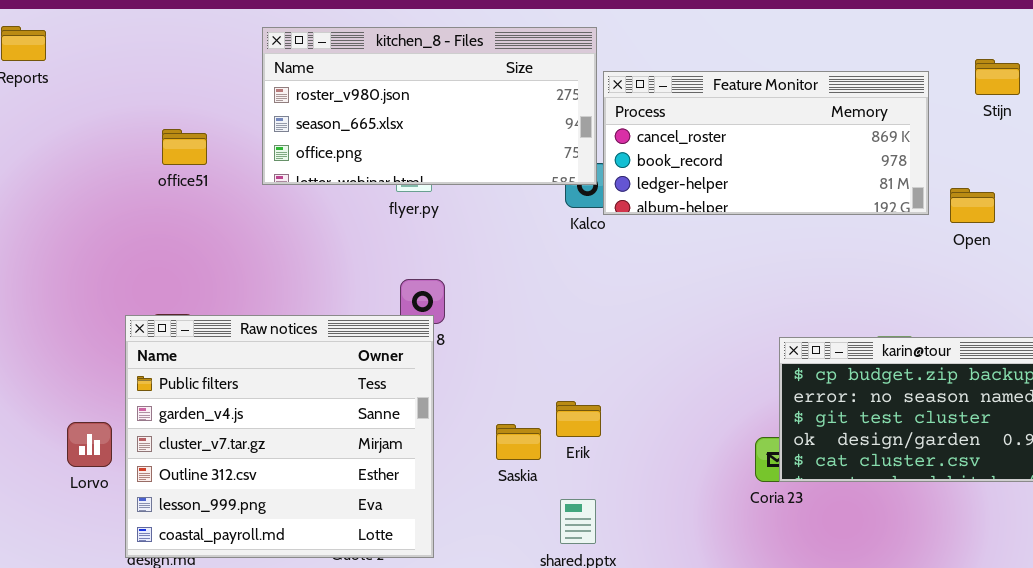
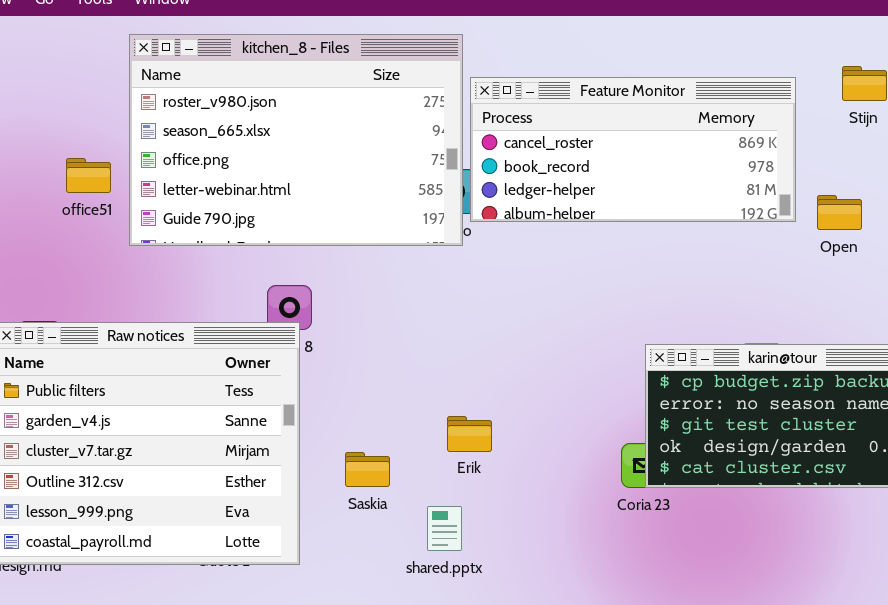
kitchen_8 - Files: [262,27,597,185] -> [129,34,463,246], resized
office51: [162,129,207,165] -> [66,158,111,193], moved
Erik: [556,401,601,437] -> [447,416,492,452], moved
Saskia: [496,424,541,460] -> [345,452,390,487], moved

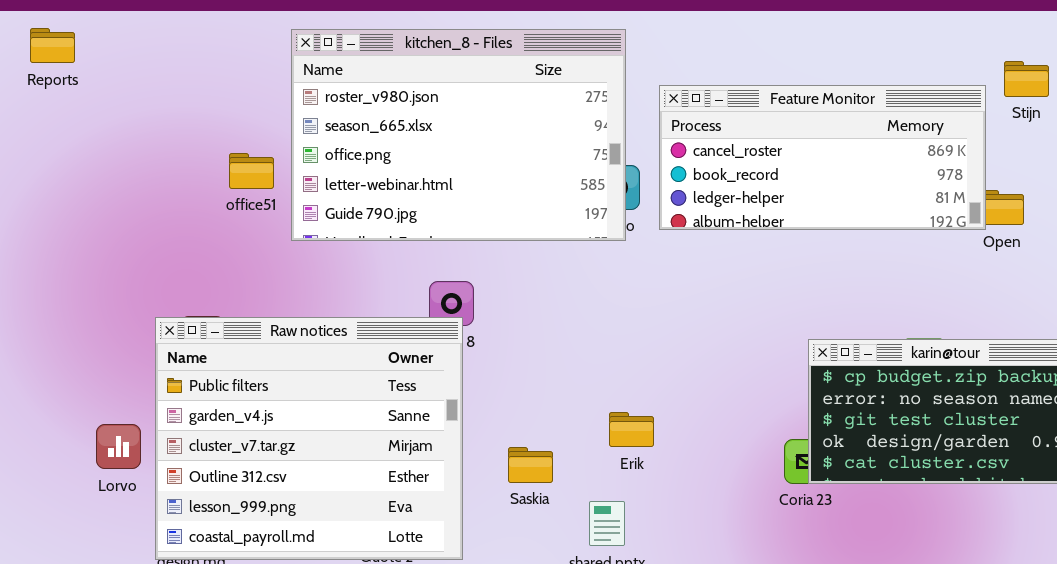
Feature Monitor: [470,77,796,222] -> [659,85,986,230], moved

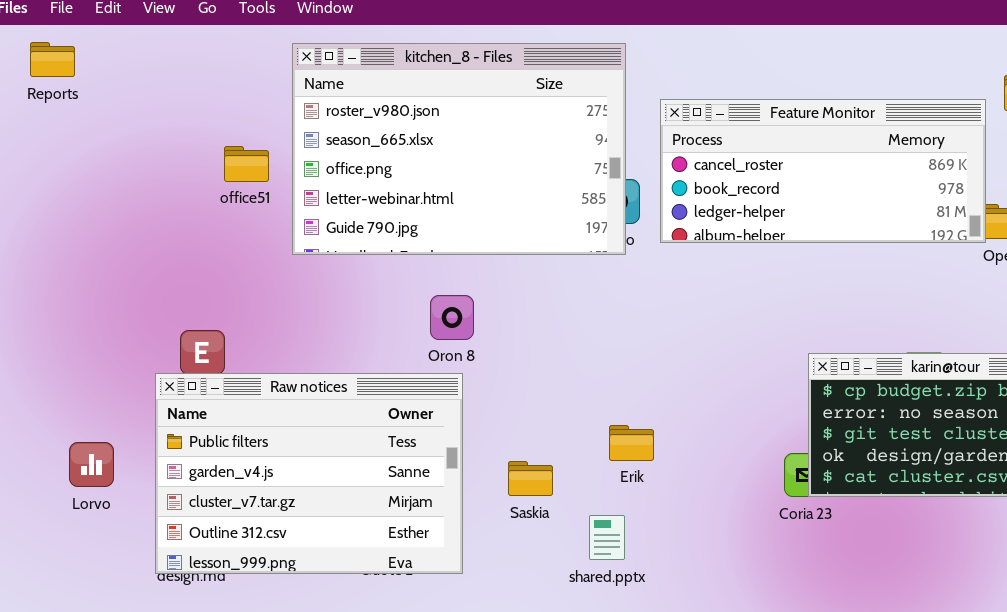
office51: [229,153,274,189] -> [224,146,269,182], moved
Raw notices: [155,317,463,560] -> [155,373,463,574], resized
Lorvo: [96,424,141,469] -> [69,442,114,487], moved

